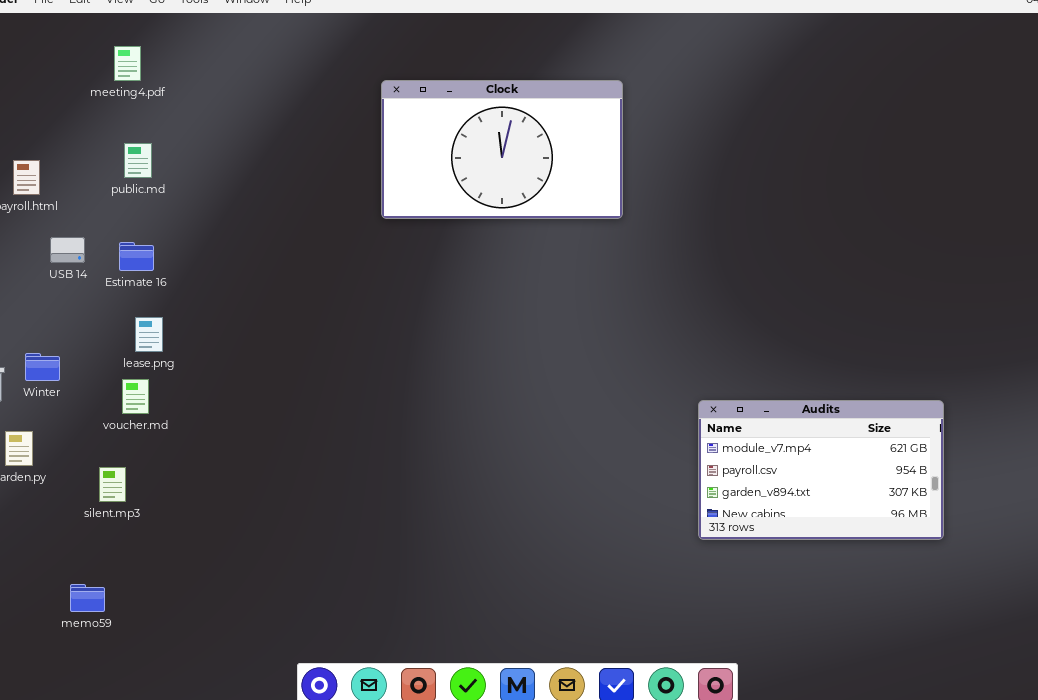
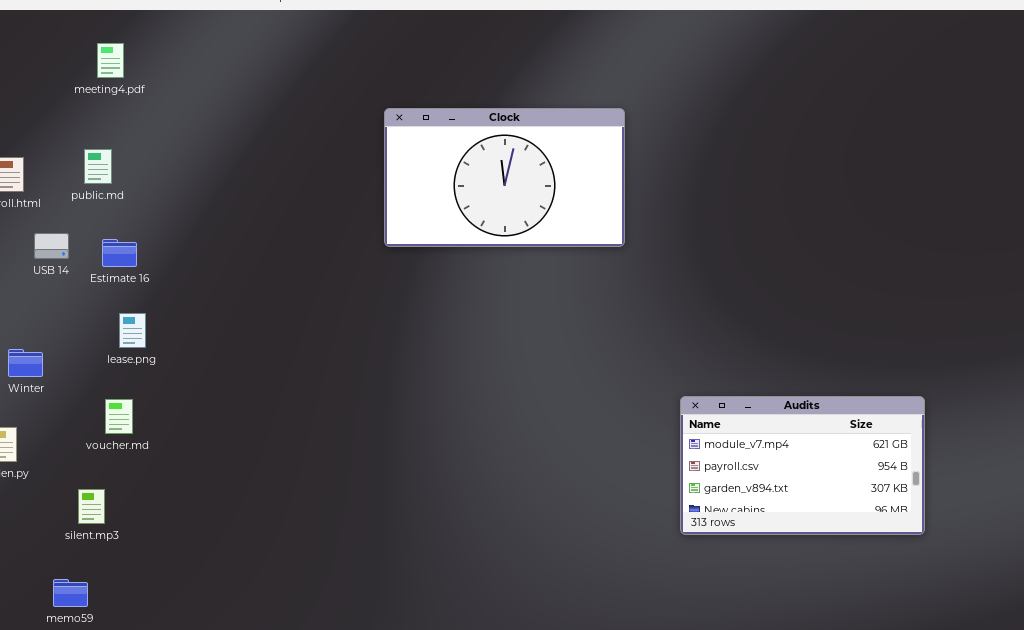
Clock: [381,80,623,219] -> [384,108,625,247], moved
public.md: [124,143,152,178] -> [84,149,112,184], moved
voucher.md: [122,379,149,414] -> [105,399,133,434], moved
silent.mp3: [99,467,126,502] -> [78,489,105,524], moved

